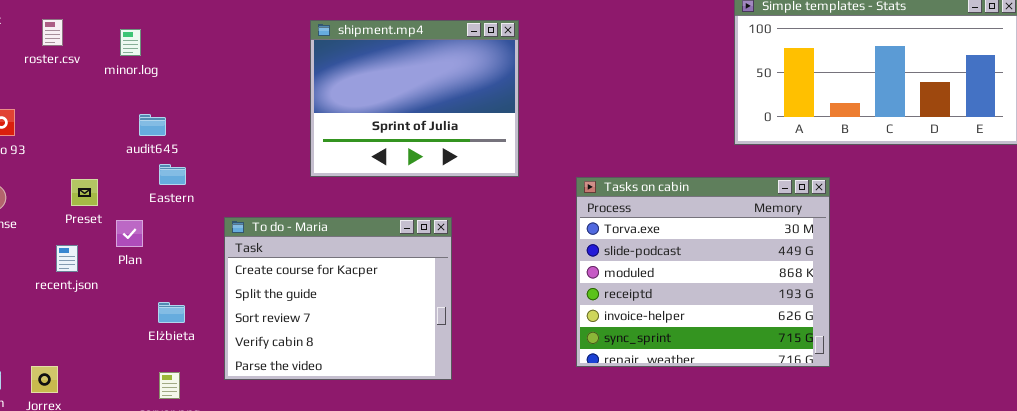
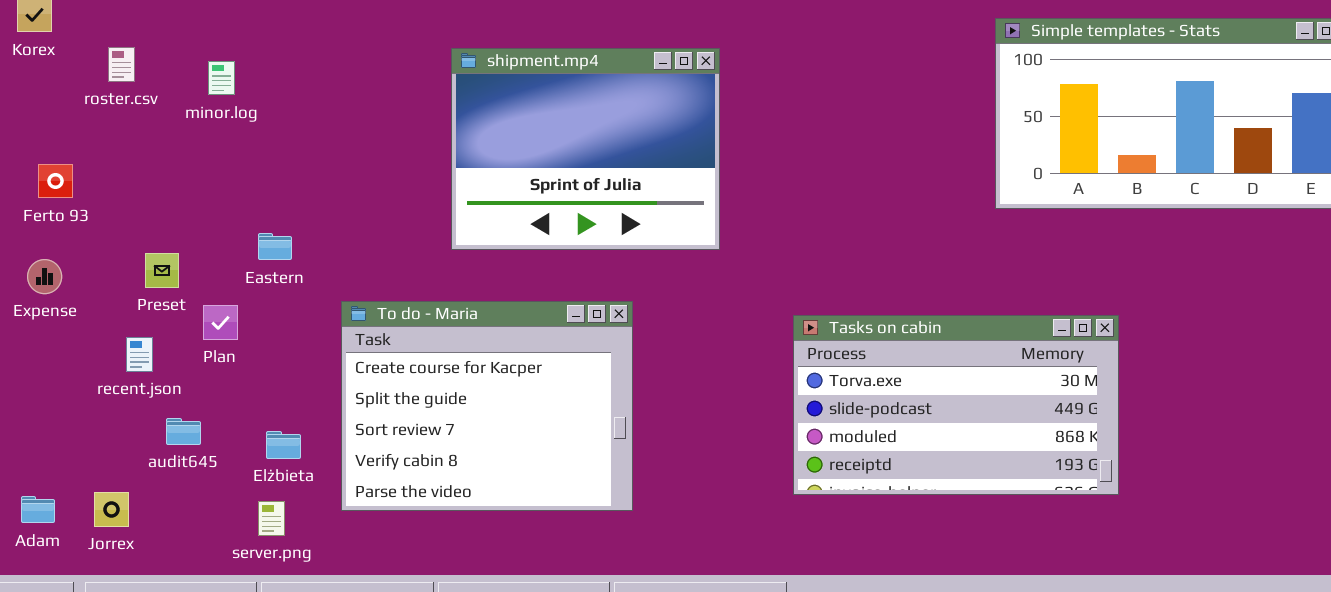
audit645: [139,114,166,136] -> [166,418,201,445], moved
Tasks on cabin: [576,177,830,367] -> [793,315,1119,495], resized
Elżbieta: [158,302,185,323] -> [266,431,301,459], moved

